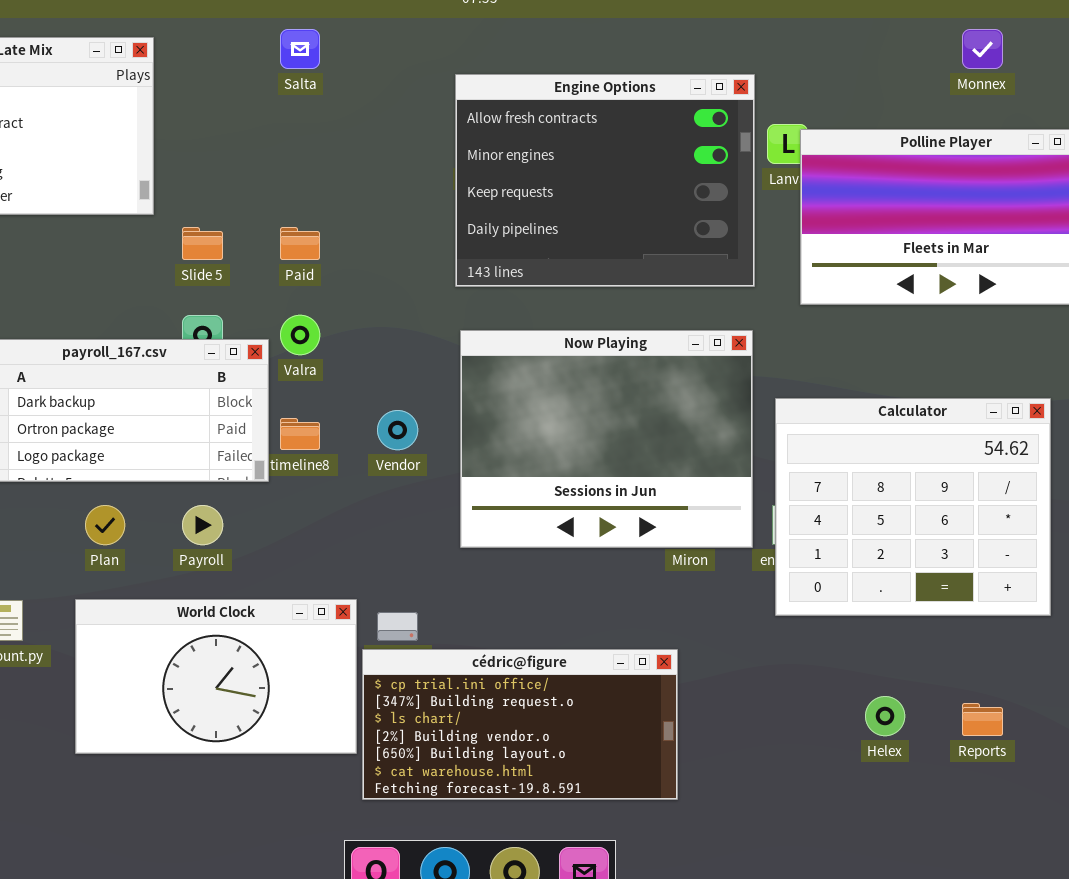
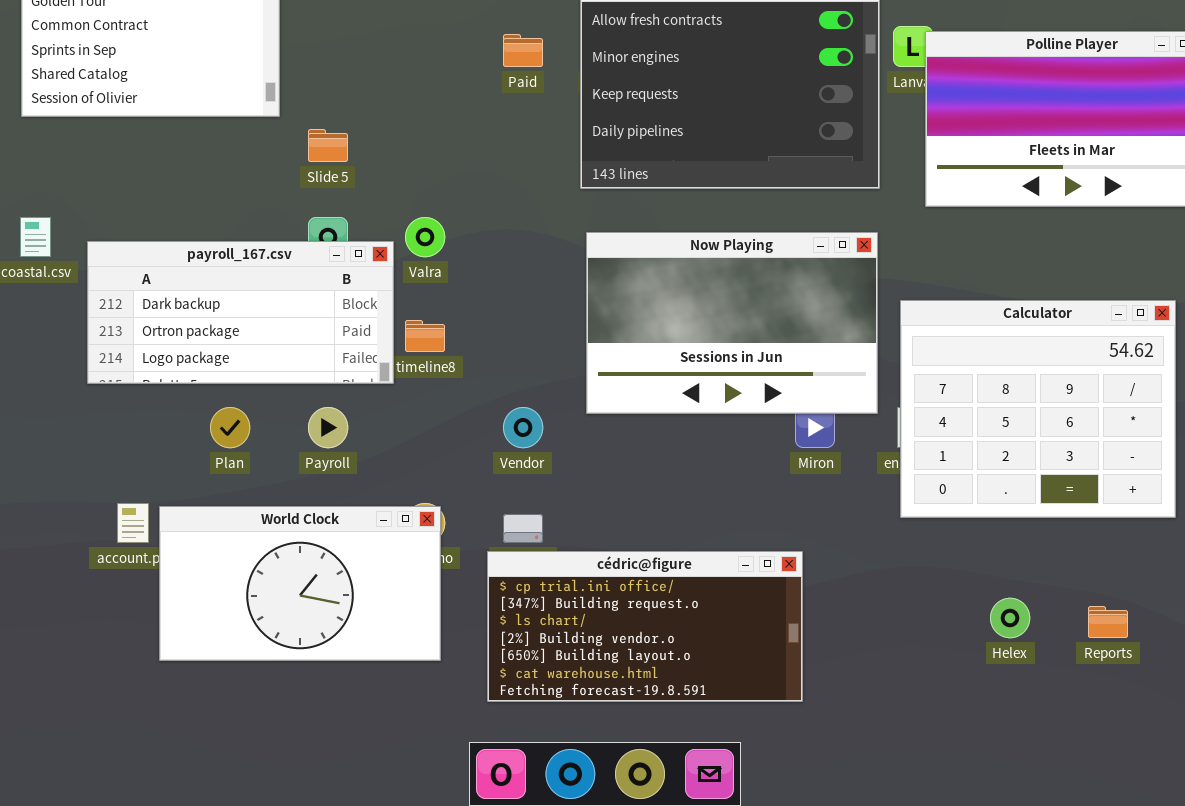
Paid: [280,227,320,260] -> [503,34,543,67], moved
Now Playing: [460,330,753,548] -> [586,232,878,414], resized
Vendor: [377,410,418,450] -> [503,407,543,448], moved
World Clock: [75,599,357,754] -> [159,506,441,661], moved

